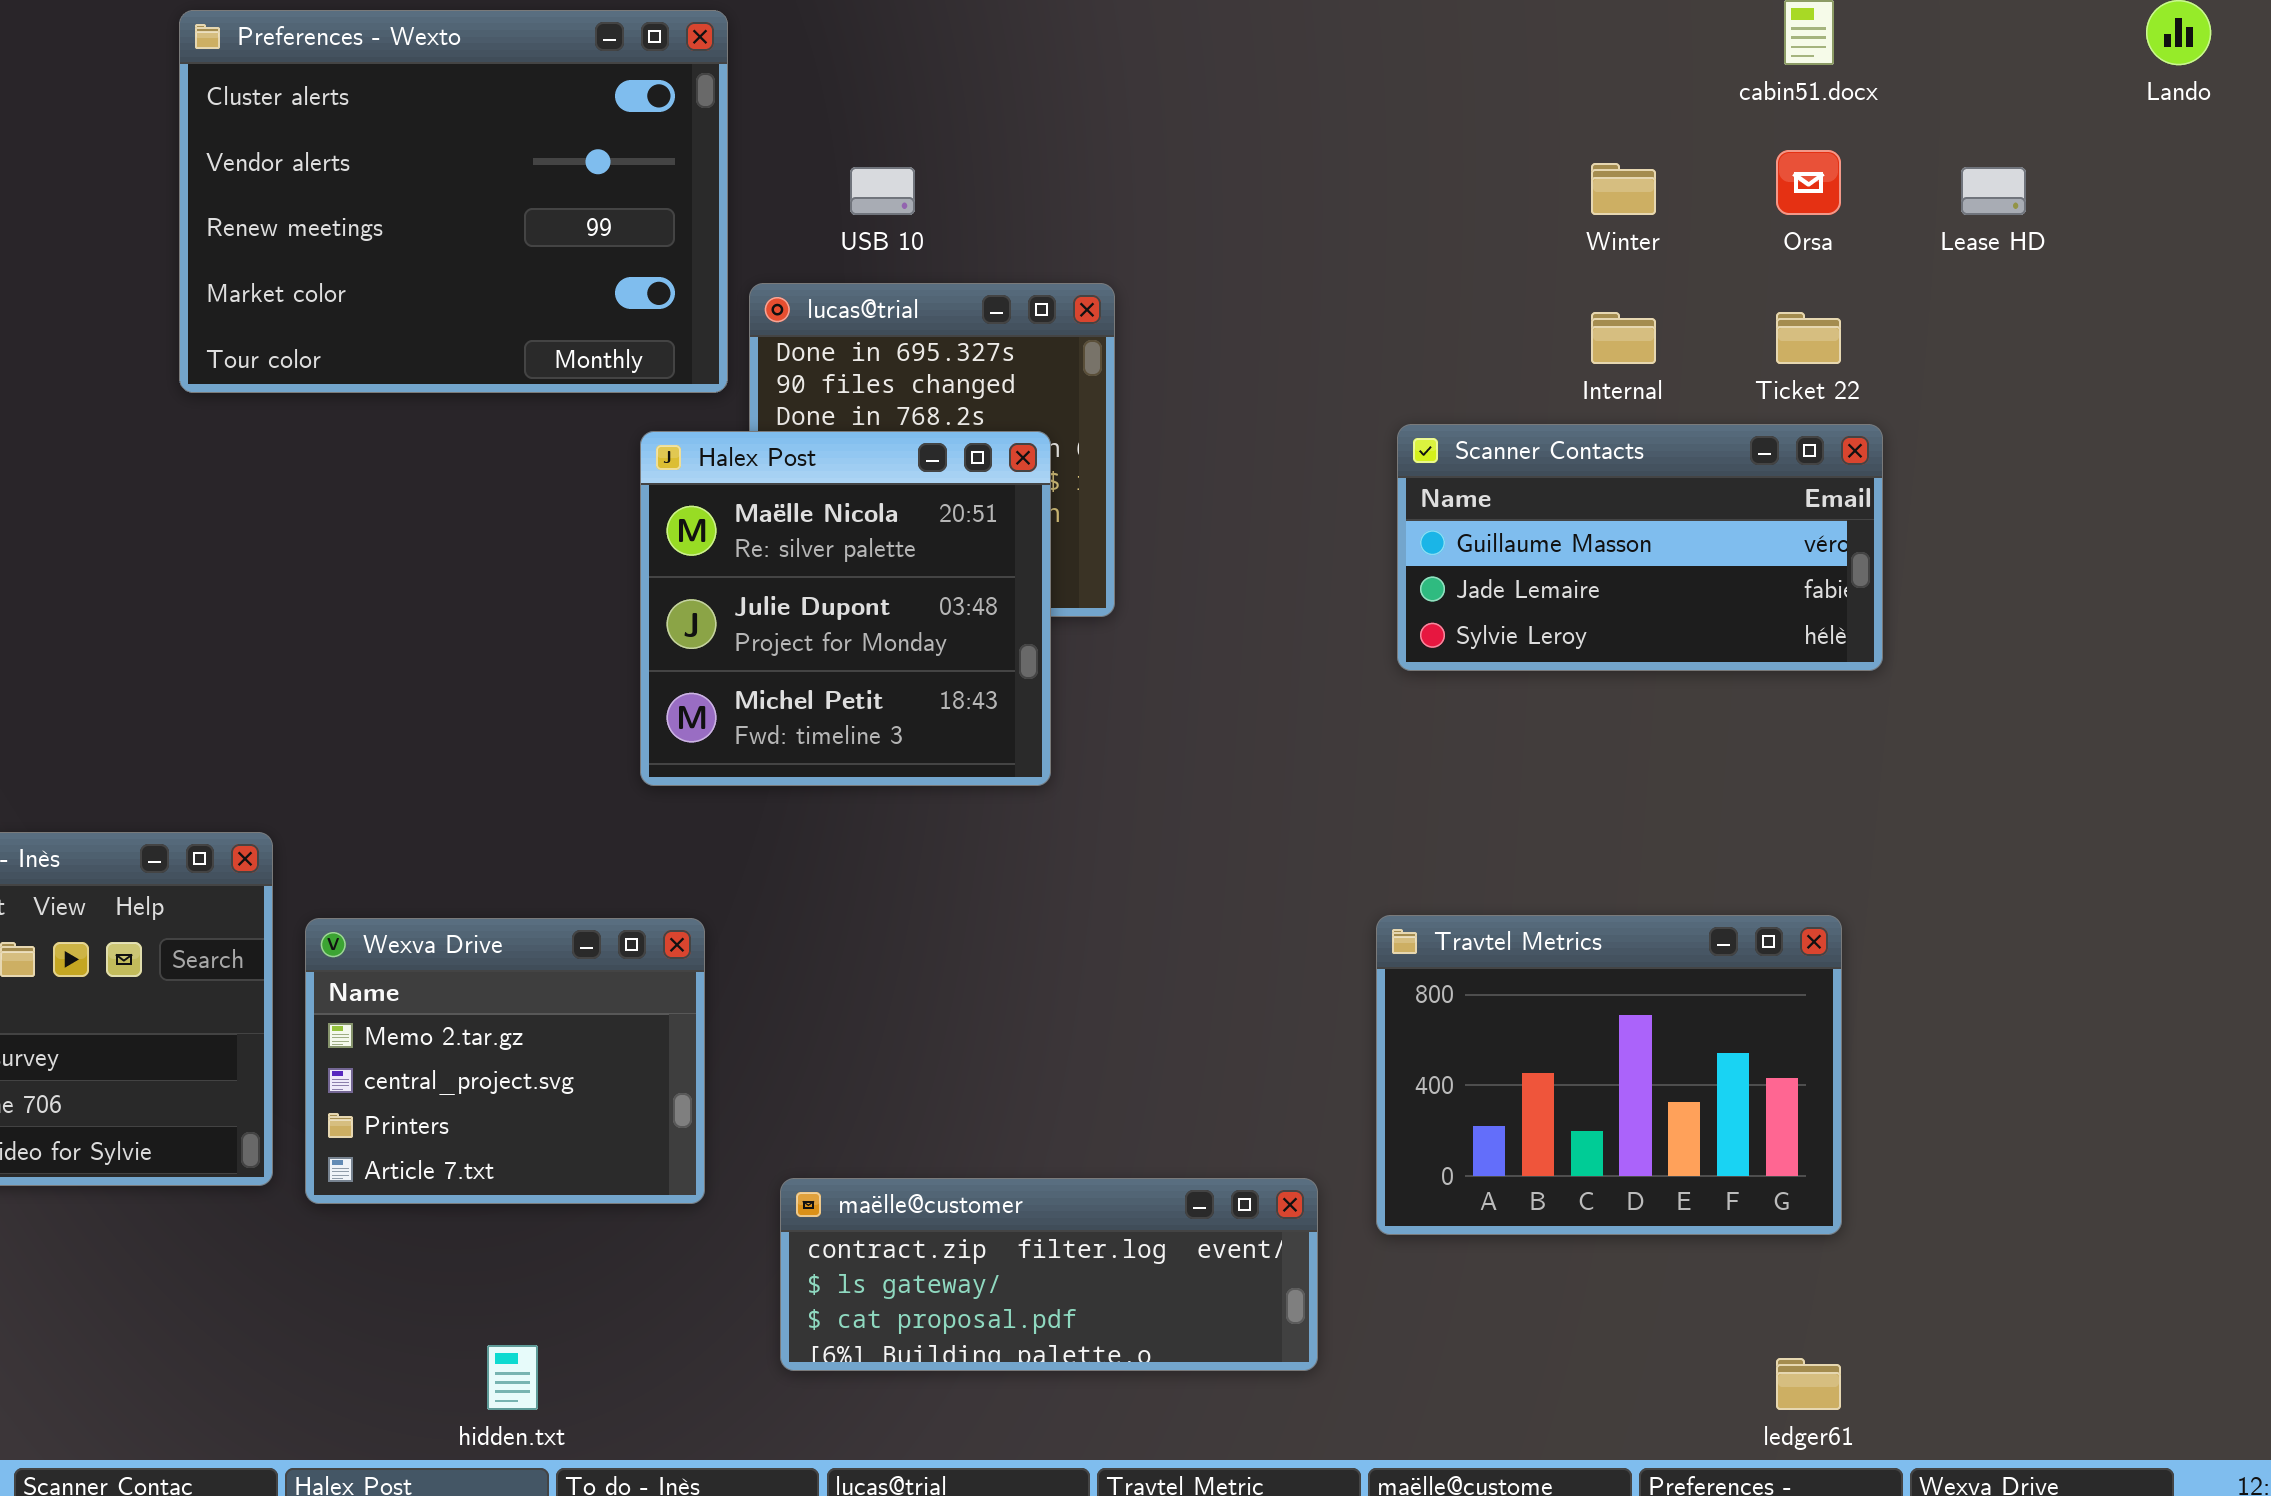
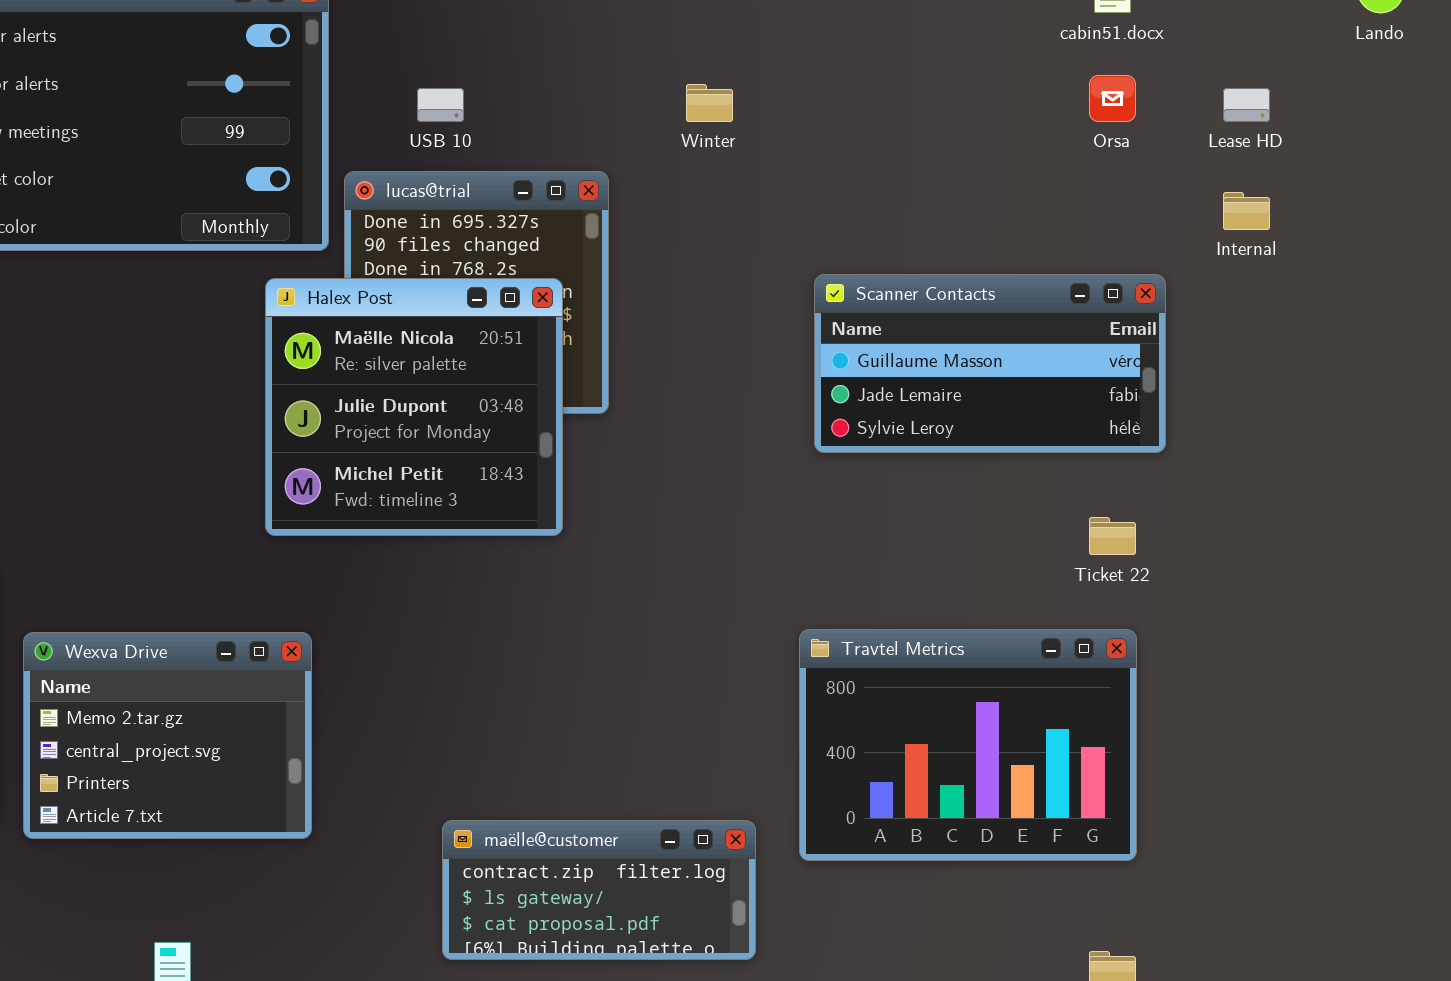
Winter: [1591,163,1656,215] -> [686,84,733,122], moved
Internal: [1591,312,1656,364] -> [1223,192,1270,230], moved
Ticket 22: [1776,312,1841,364] -> [1089,517,1136,555], moved
maëlle@customer: [780,1178,1318,1371] -> [442,820,756,960], resized

